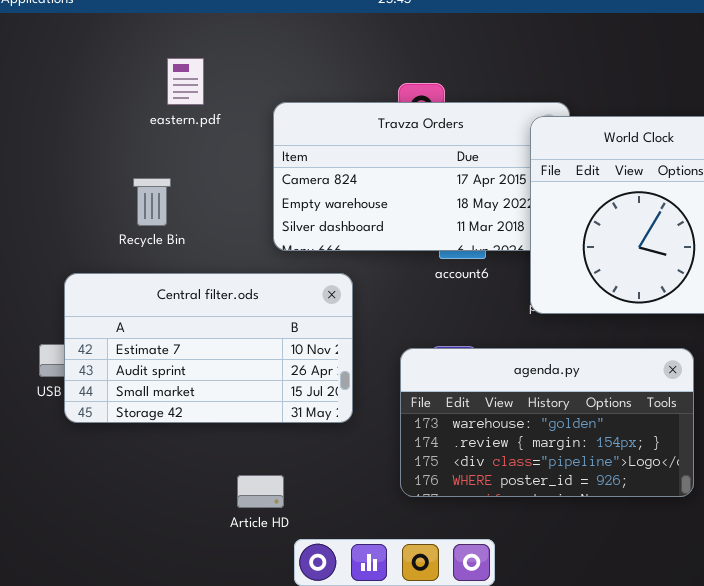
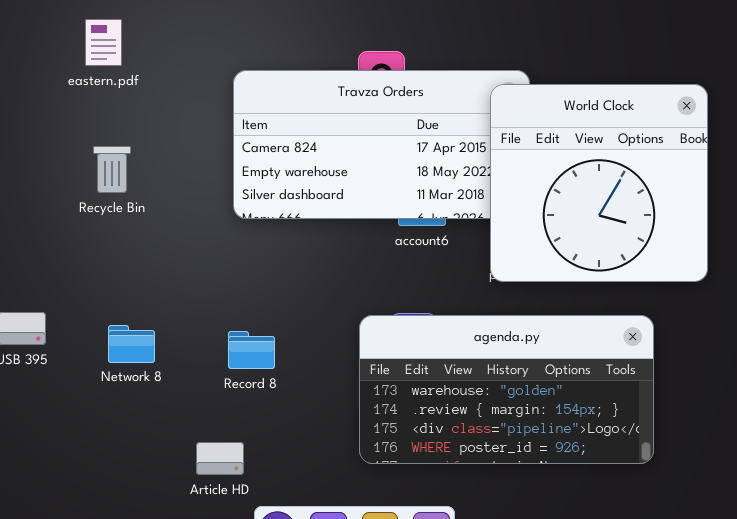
eastern.pdf: [167,58,204,105] -> [85,19,122,66], moved
Central filter.ods: [64,273,353,423] -> none, closed

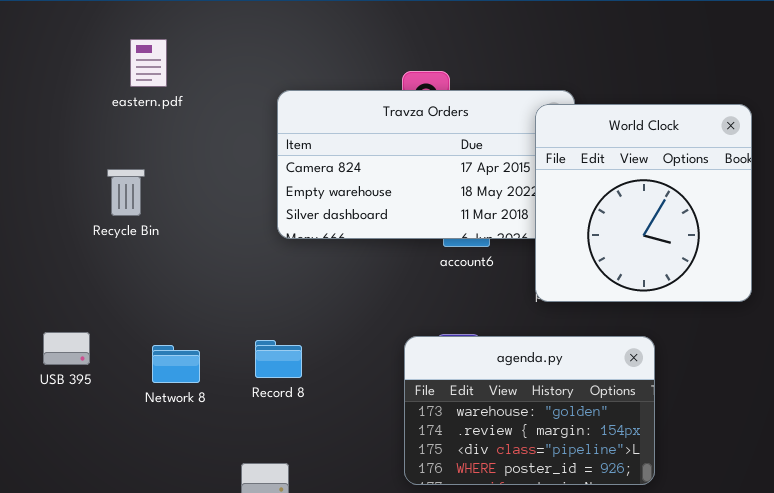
Recycle Bin: [93,146,131,193] -> [107,169,145,216], moved
agenda.py: [359,315,654,464] -> [404,336,655,485], resized
Record 8: [228,331,275,369] -> [255,340,302,378], moved

